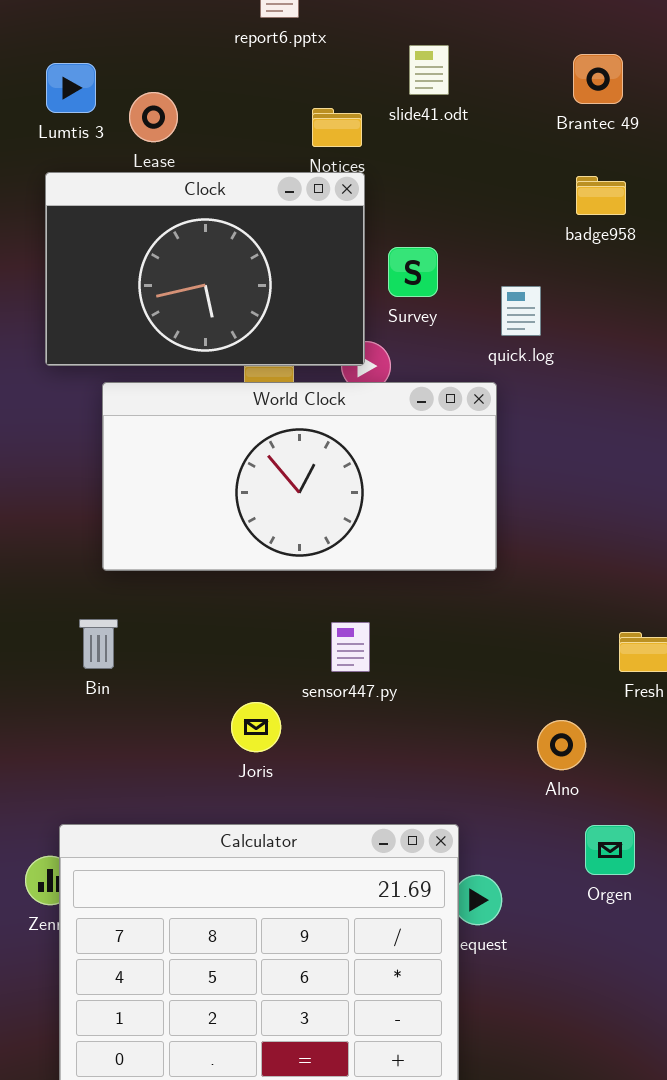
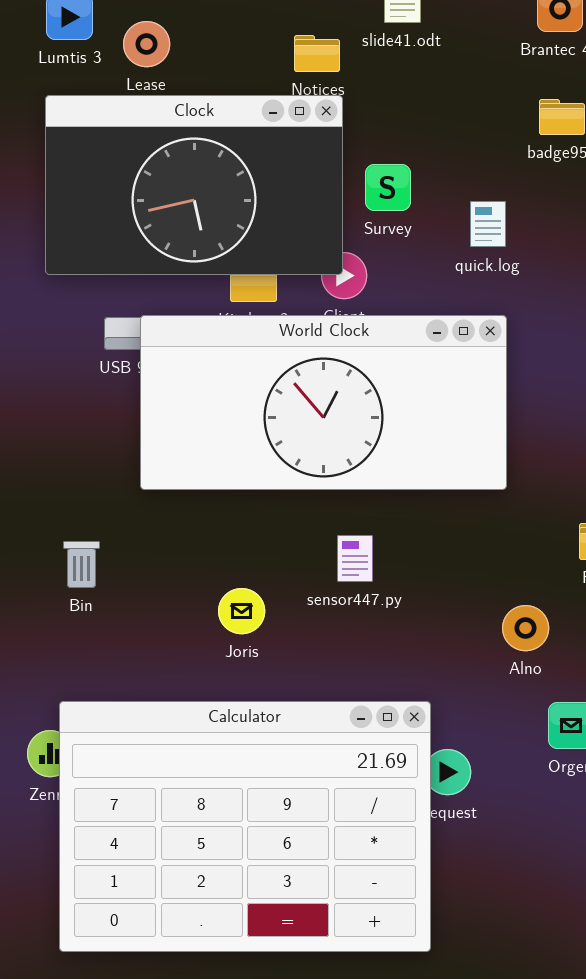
World Clock: [102,382,497,571] -> [140,315,507,490], moved
Bin: [79,619,118,669] -> [63,541,100,588], moved
sensor447.py: [331,622,370,672] -> [337,535,373,582], moved

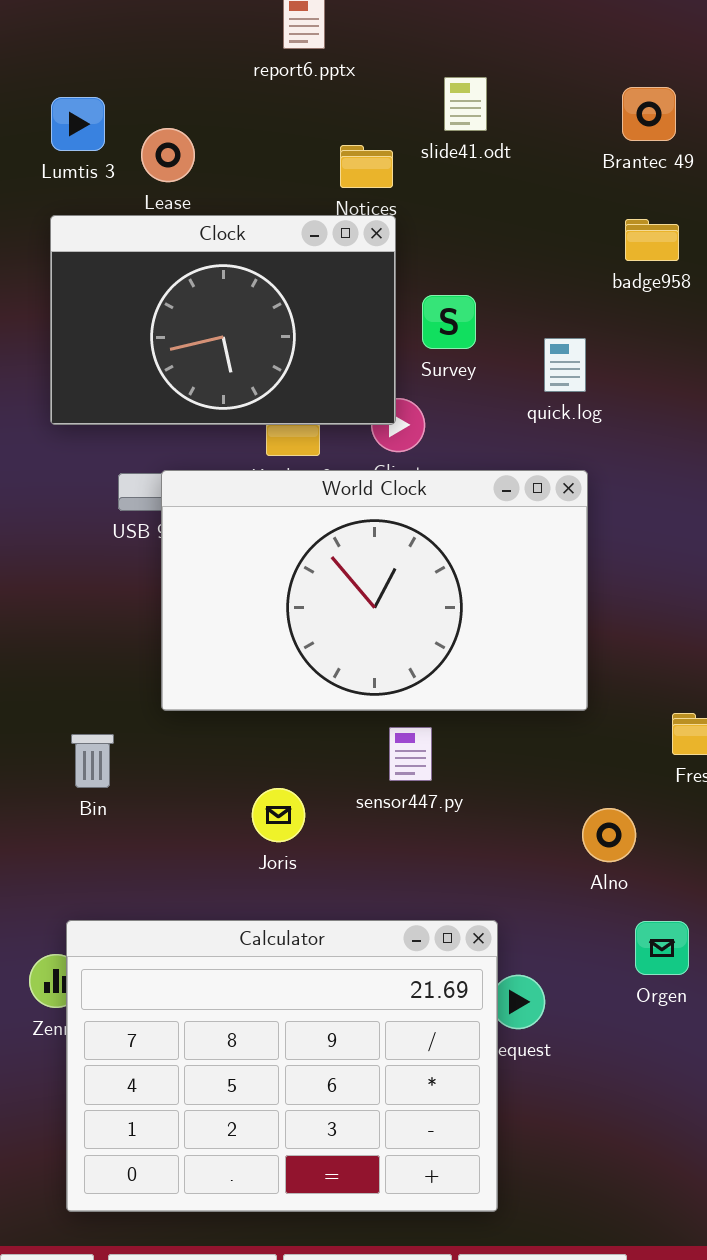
World Clock: [140,315,507,490] -> [161,470,588,711], resized

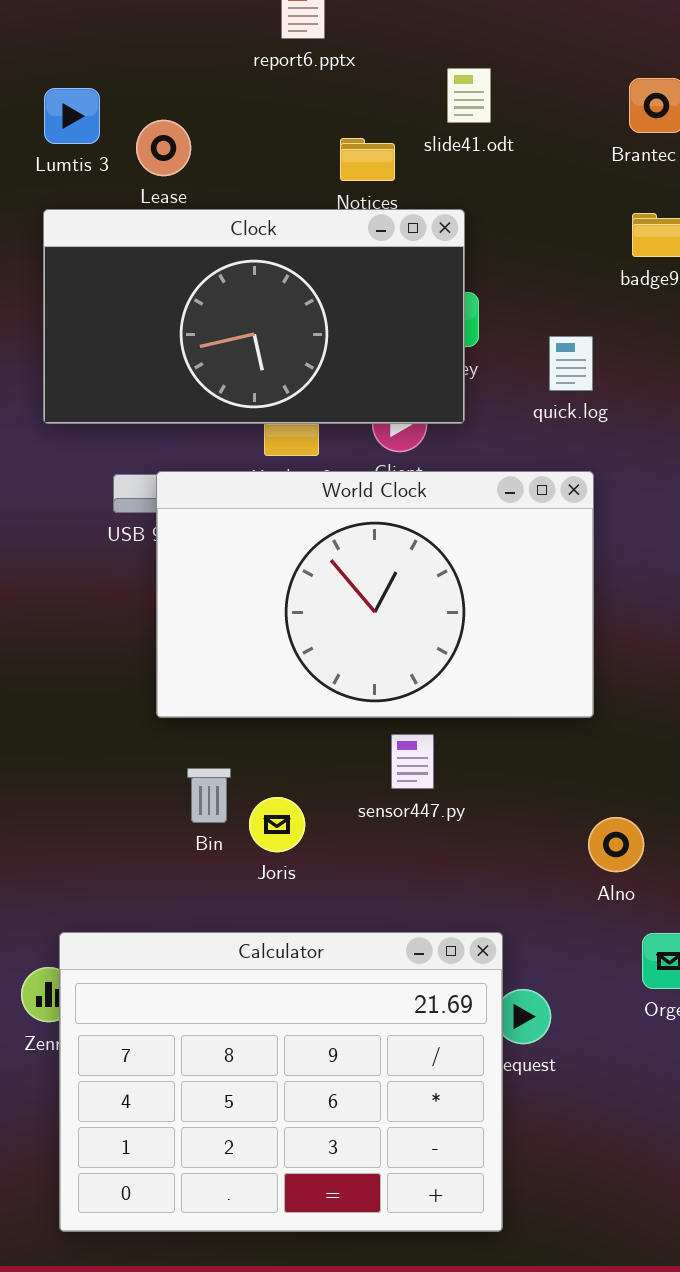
Clock: [50,215,396,425] -> [43,209,465,424], resized
Bin: [71,734,114,788] -> [187,768,231,823], moved

